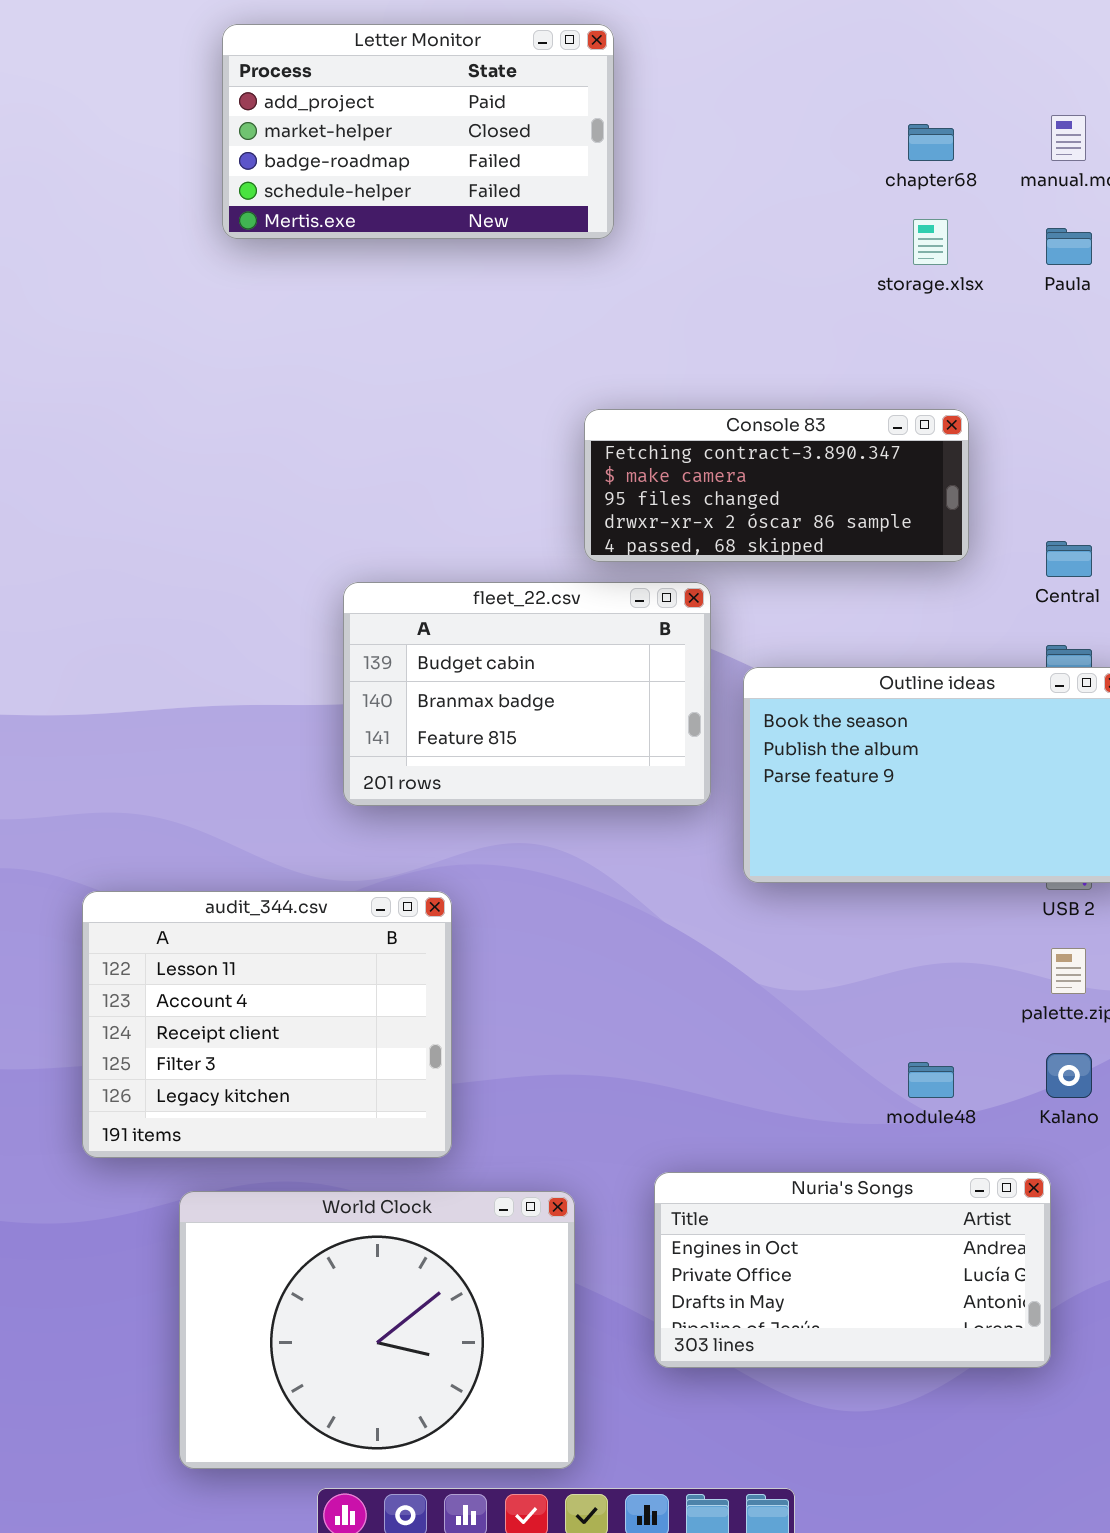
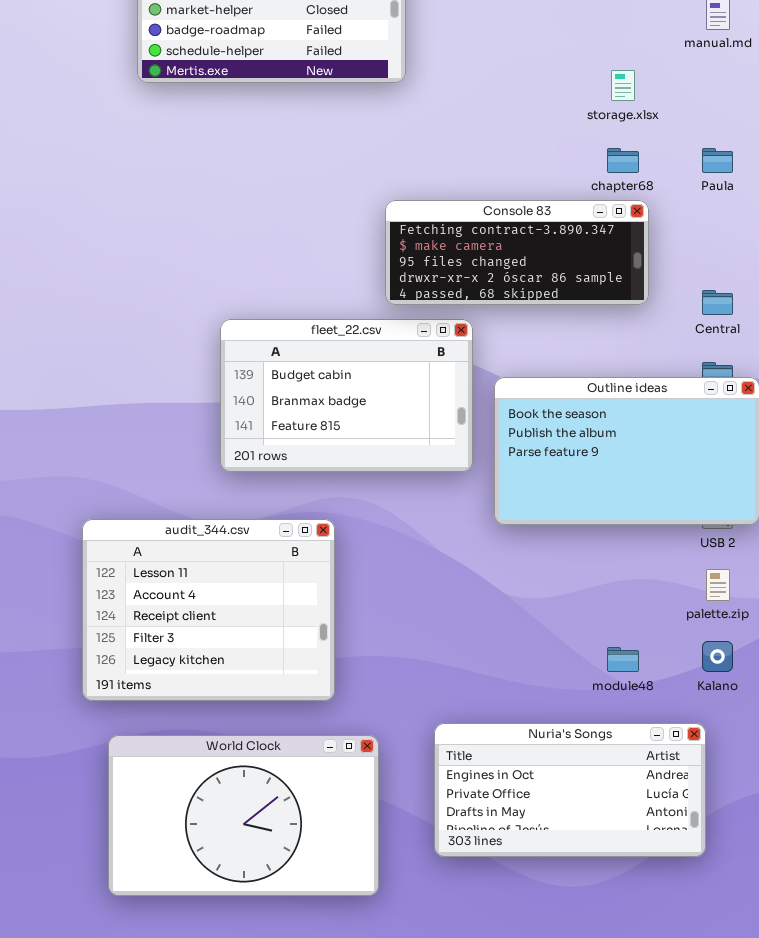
chapter68: [908,124,954,161] -> [607,148,639,173], moved
Paula: [1046,228,1092,265] -> [702,148,733,173], moved
audit_344.csv: [82,891,452,1158] -> [82,519,335,701], moved
World Clock: [179,1191,575,1469] -> [108,735,379,896], resized

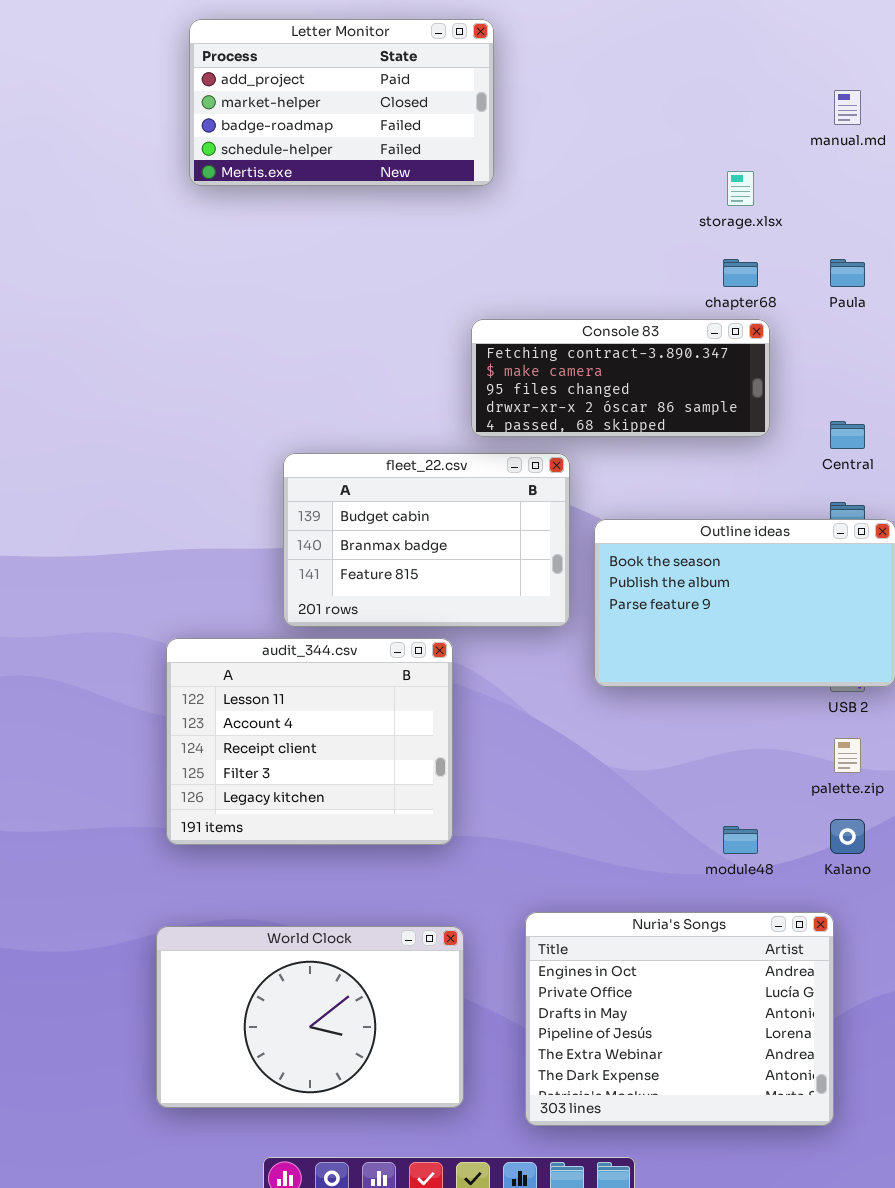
audit_344.csv: [82,519,335,701] -> [166,638,453,845], moved
Nuria's Songs: [434,723,706,857] -> [525,912,834,1126], resized

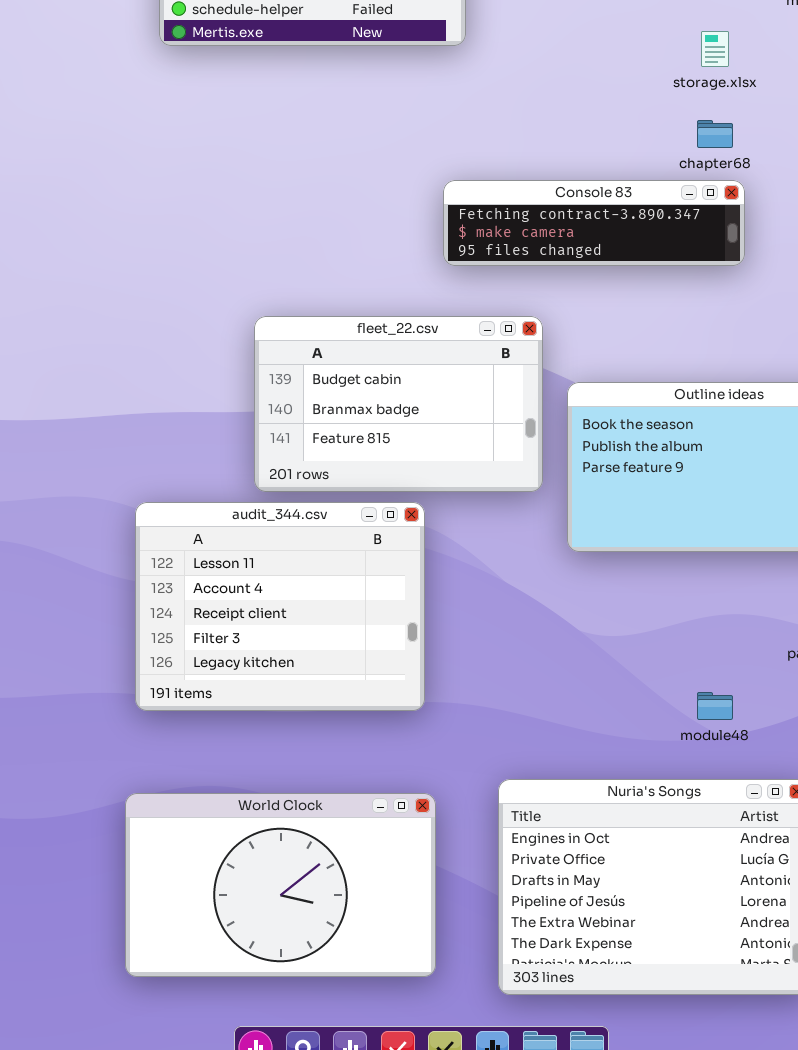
Console 83: [471,319,770,437] -> [443,180,745,266], resized

